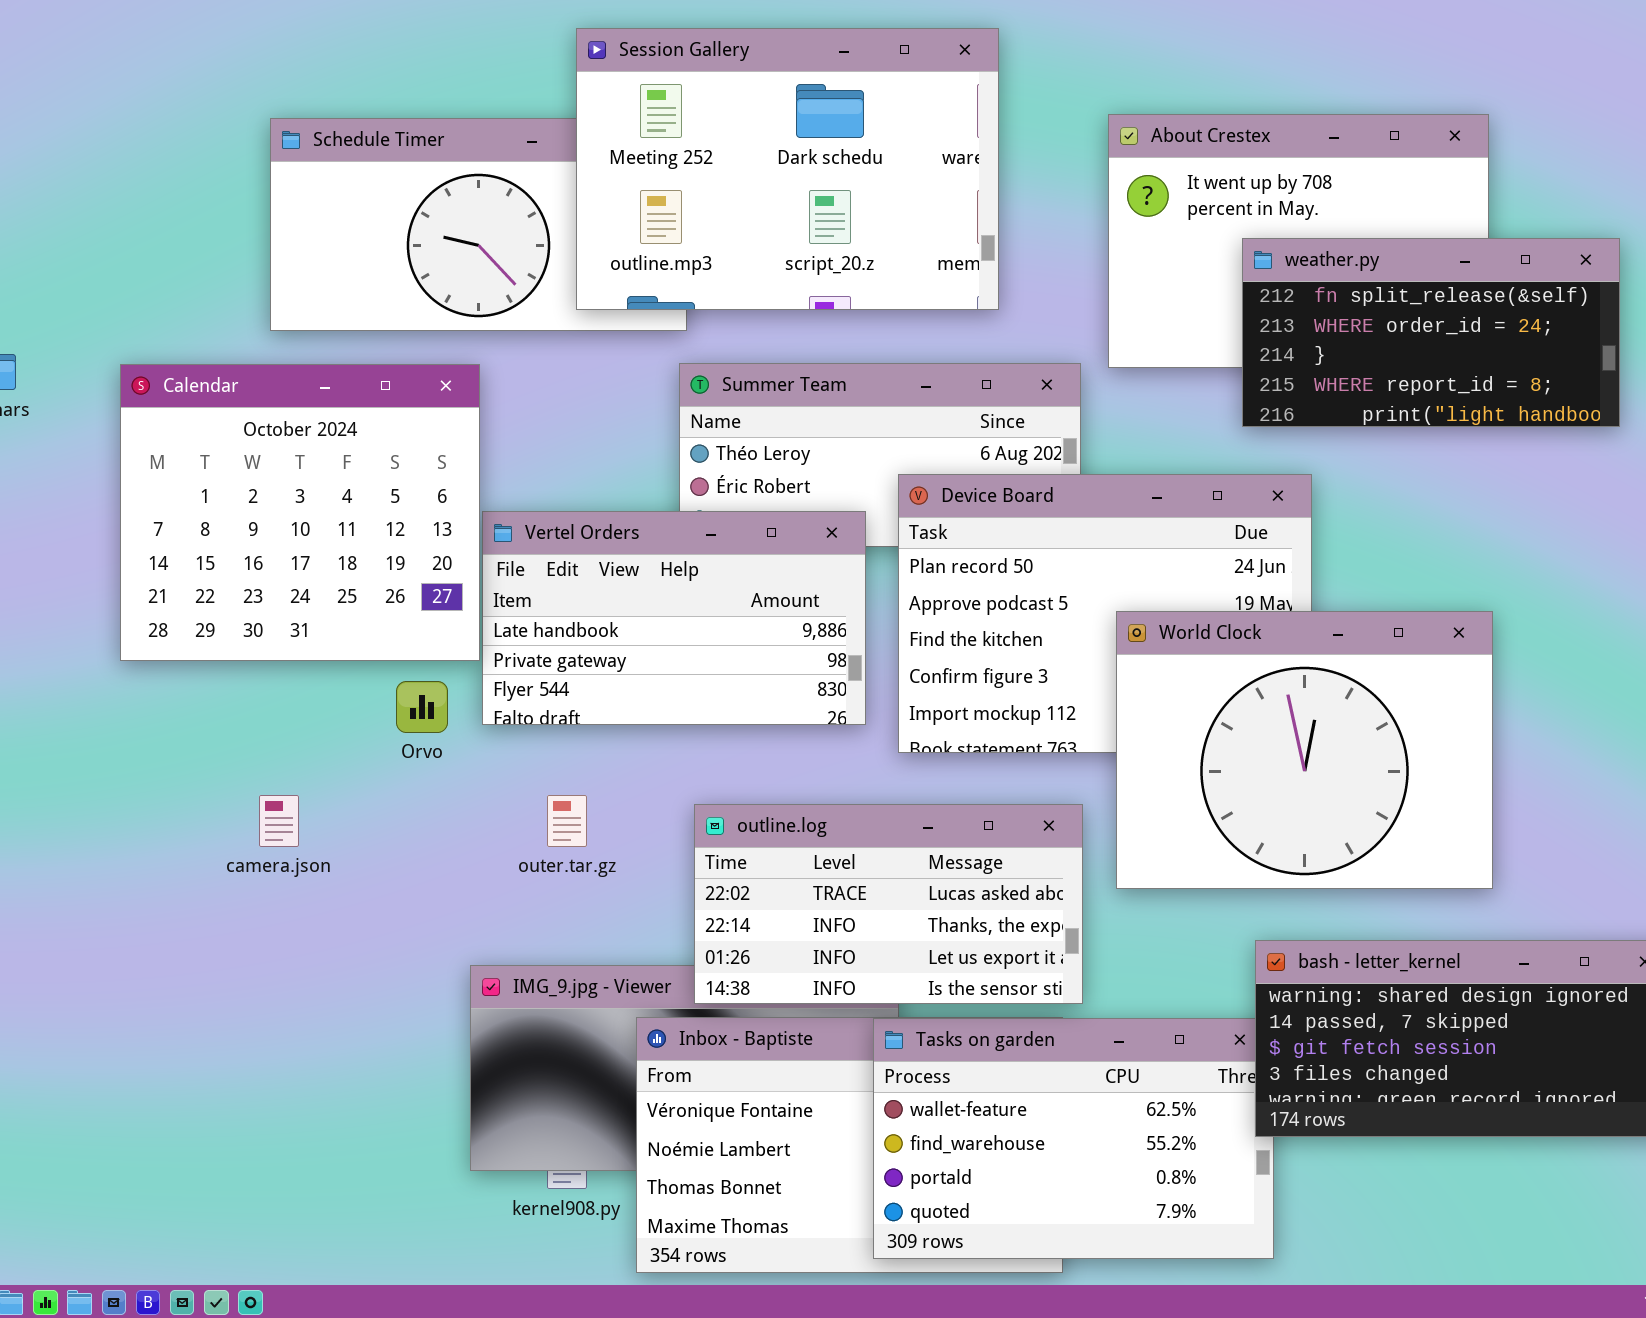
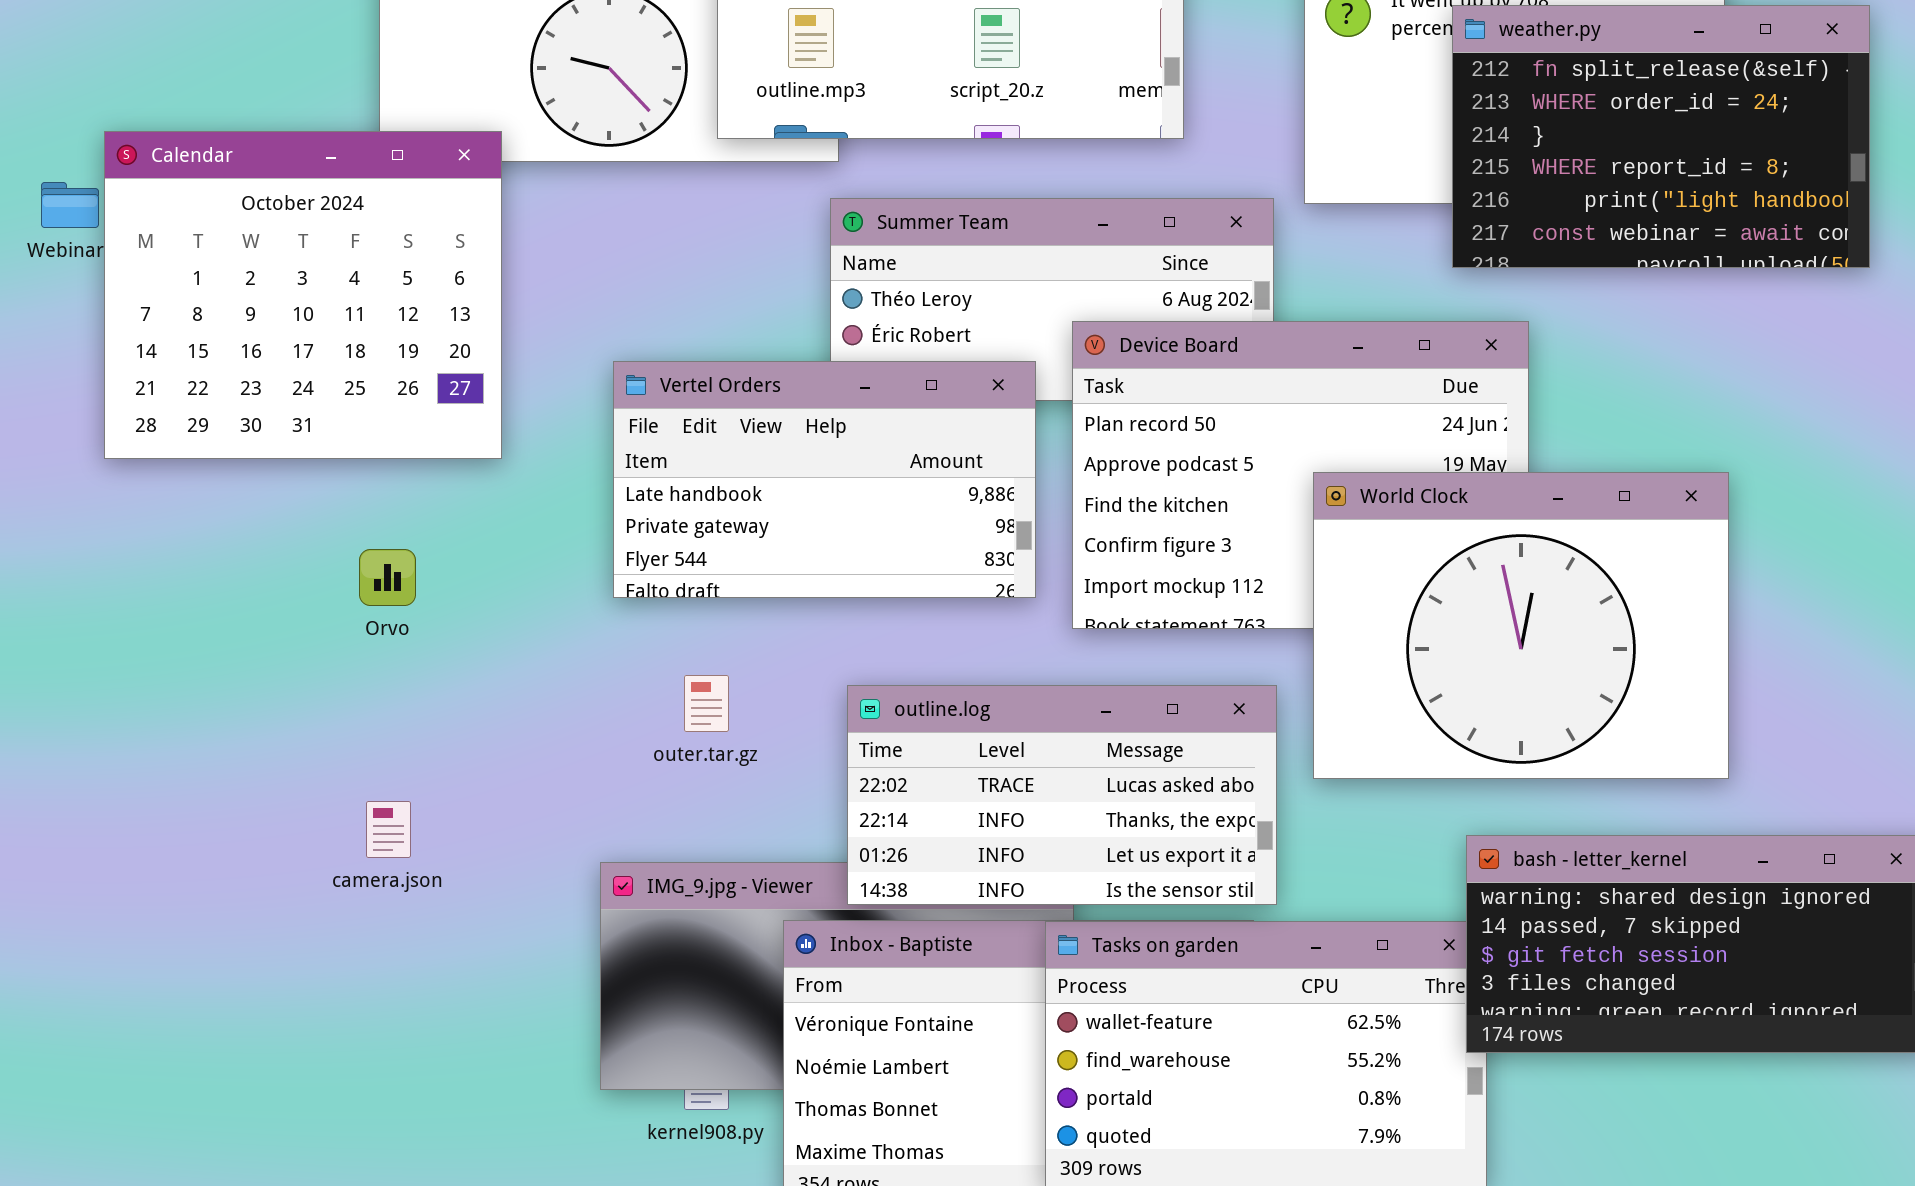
weather.py: [1242,238,1620,427] -> [1452,5,1870,268], resized
Calendar: [120,364,480,661] -> [104,131,502,459], moved
Orvo: [396,681,448,733] -> [359,549,416,606], moved
camera.json: [259,795,299,847] -> [366,801,411,858], moved

